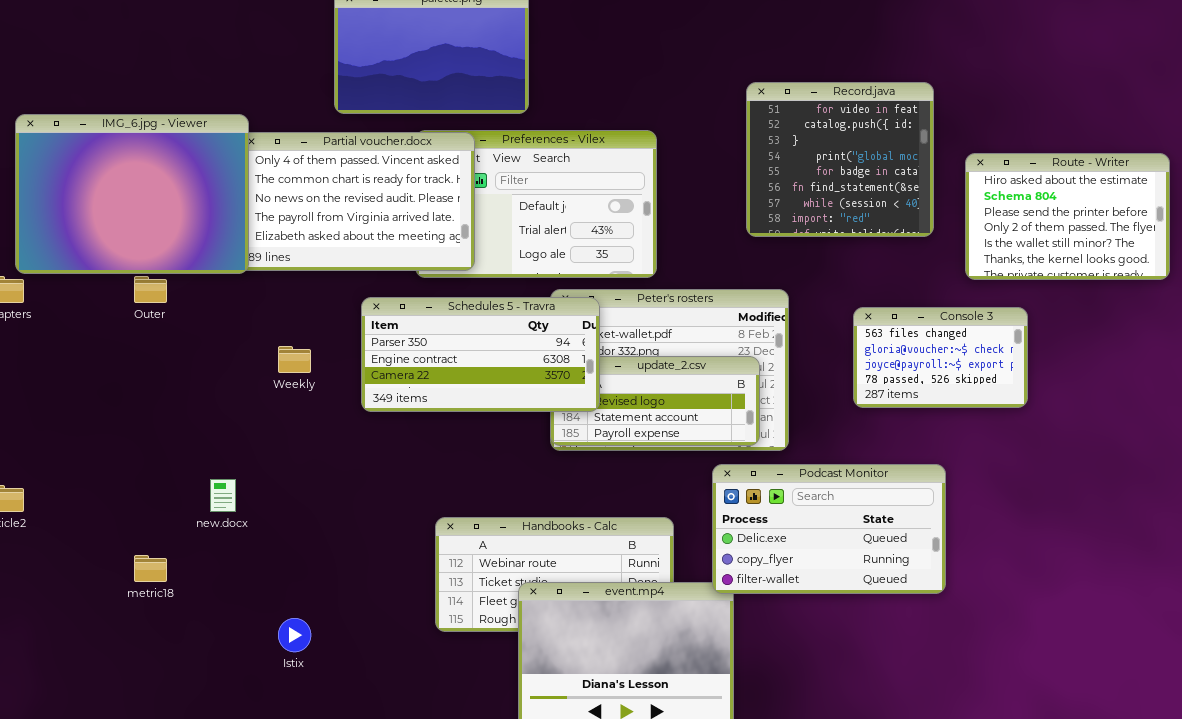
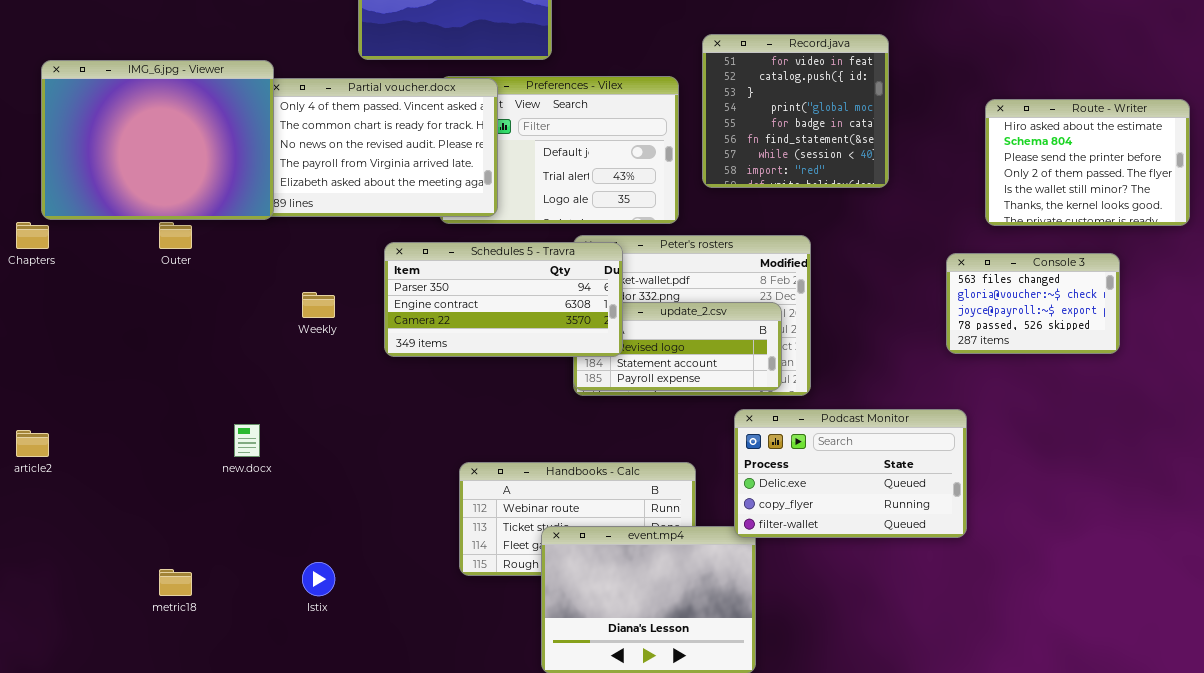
Record.java: [746,82,934,237] -> [702,34,889,188], moved
Console 3: [853,307,1028,408] -> [946,253,1120,354], moved
metric18: [134,555,167,582] -> [159,569,192,596], moved

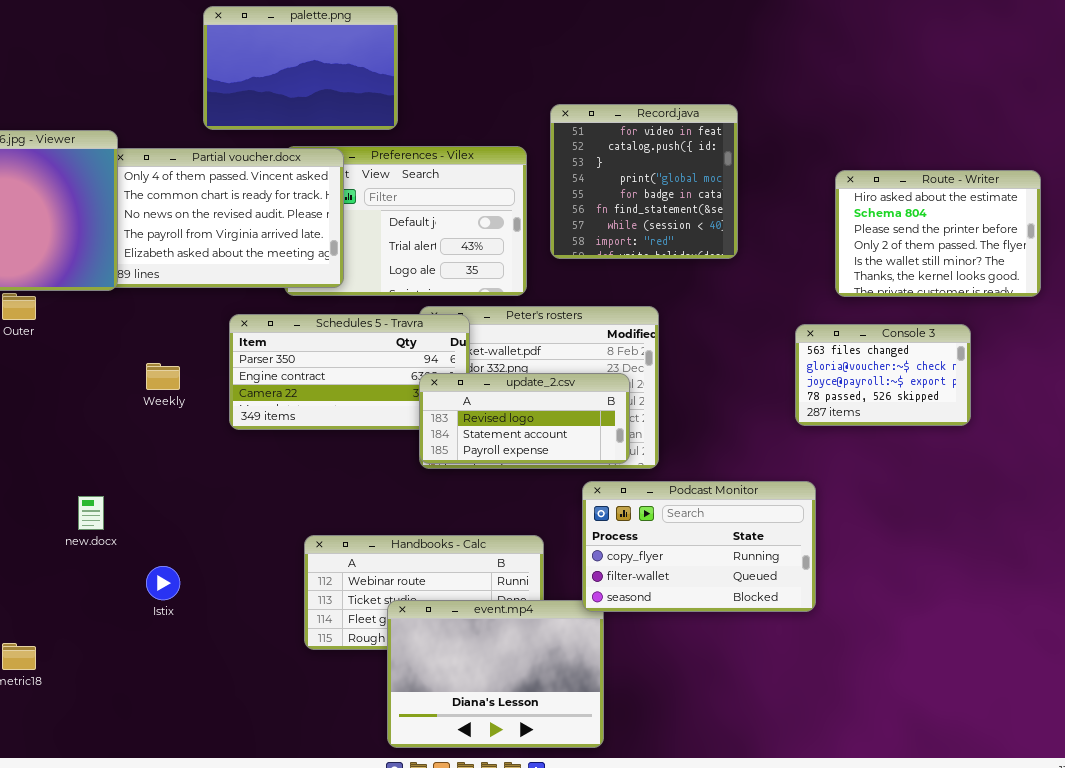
update_2.csv: [573,302,782,391] -> [419,373,630,464], raised
Podcast Monitor: [734,409,967,538] -> [582,481,816,612], scrolled down 1 row
Istix: [302,562,335,596] -> [146,566,180,600], moved

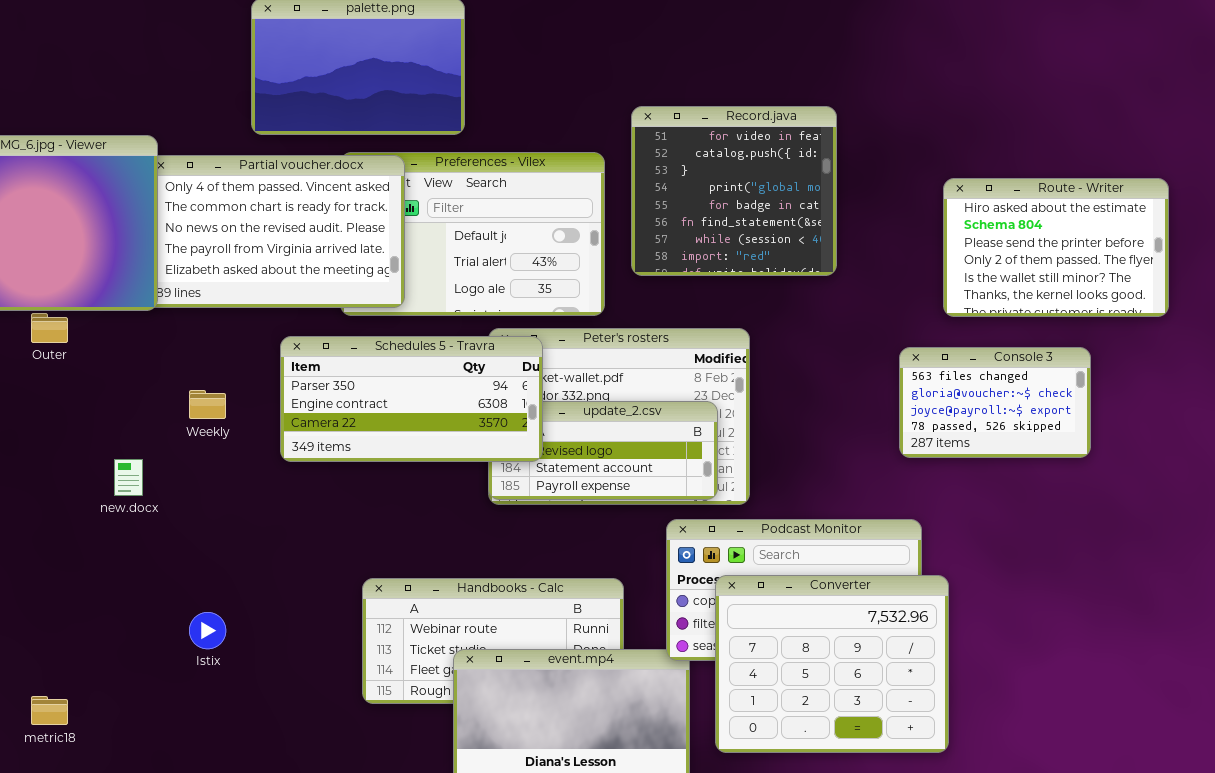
Schedules 5 - Travra: [229,314,470,430] -> [280,336,543,462], raised
new.docx: [78,496,104,530] -> [114,459,143,496], moved
Converter: none -> [715,575,949,753], opened

